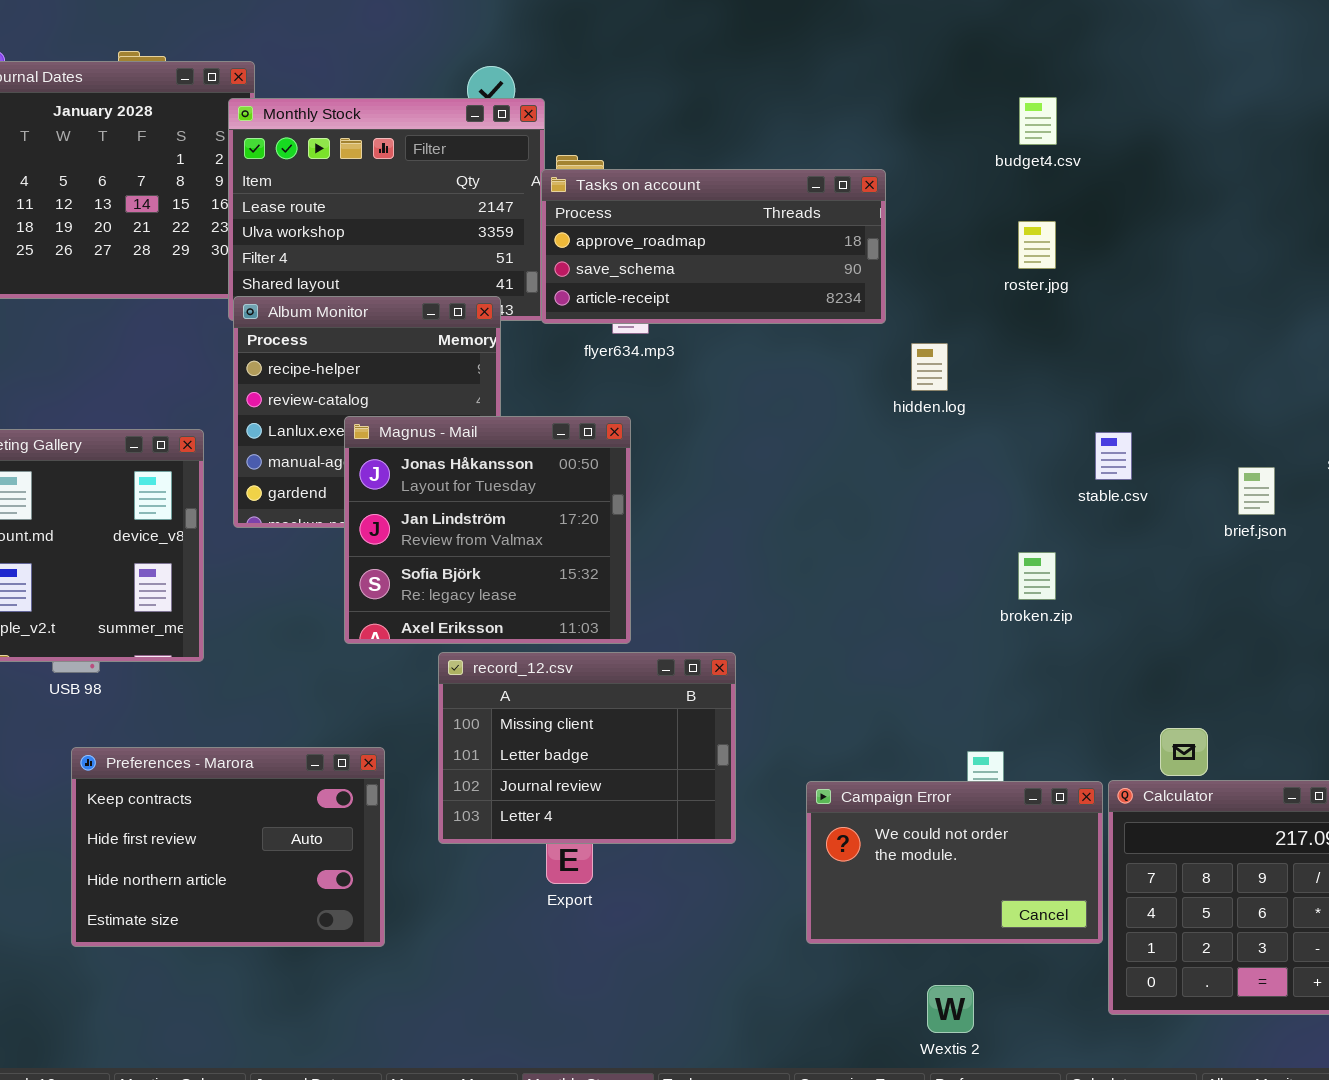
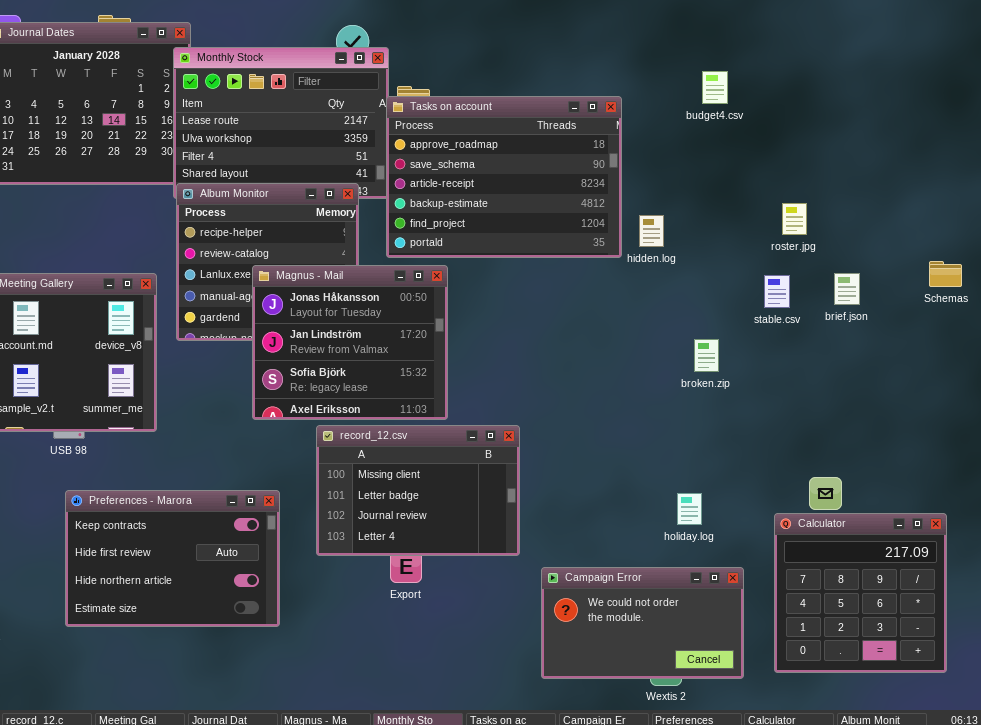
budget4.csv: [1019,97,1057,145] -> [702,71,728,104], moved
Tasks on account: [541,169,886,324] -> [386,96,622,258], resized
roster.jpg: [1018,221,1056,269] -> [782,203,807,235], moved
brief.json: [1238,467,1275,515] -> [834,273,860,305], moved
broken.zip: [1018,552,1056,600] -> [694,339,719,372], moved
Campaign Error: [806,781,1103,944] -> [541,567,744,679], moved

